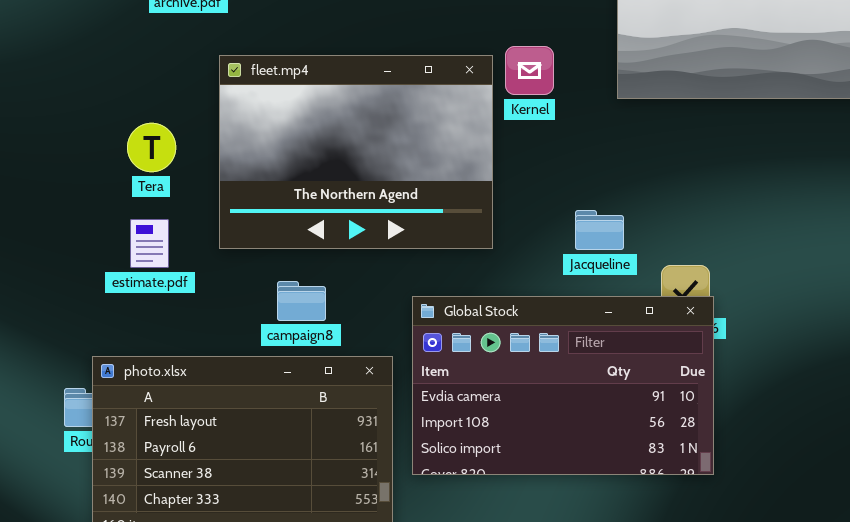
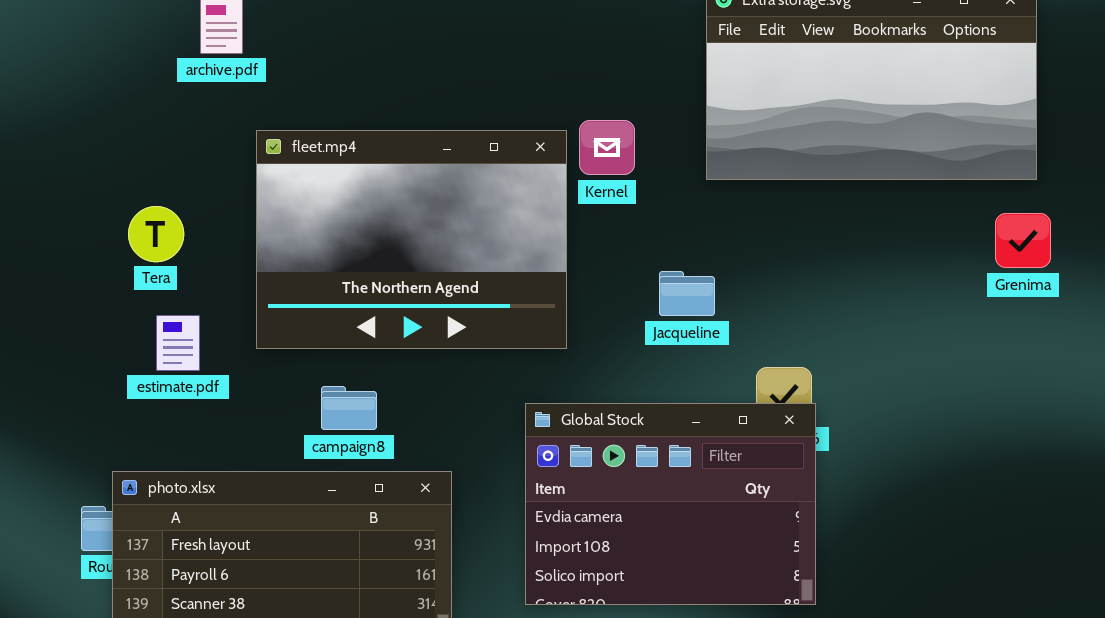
Tera: [127,123,176,172] -> [128,206,184,262], moved
Jacqueline: [575,210,624,250] -> [659,271,715,316], moved
Global Stock: [412,296,714,475] -> [525,403,816,605], resized

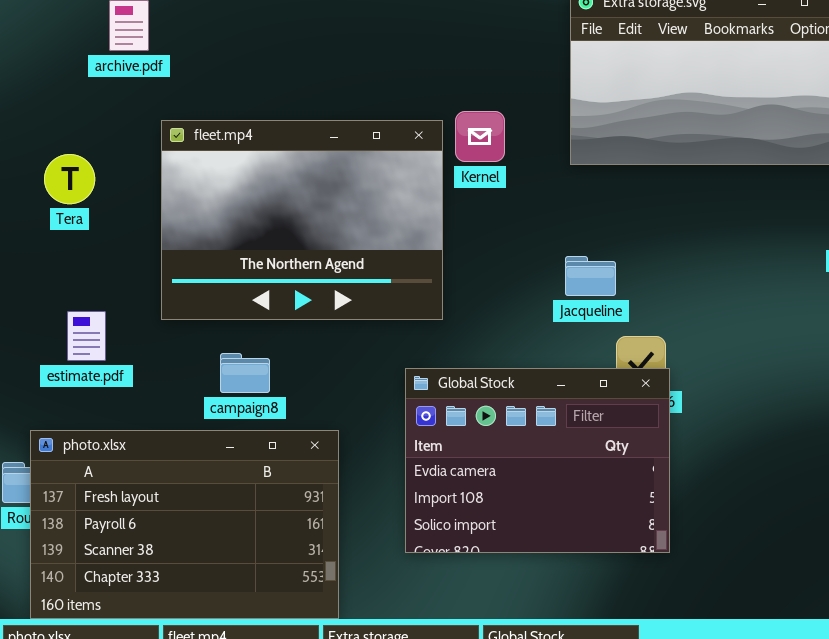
Tera: [128,206,184,262] -> [44,154,95,204], moved
Jacqueline: [659,271,715,316] -> [565,256,616,296], moved
estimate.pdf: [156,315,200,371] -> [67,311,106,361], moved

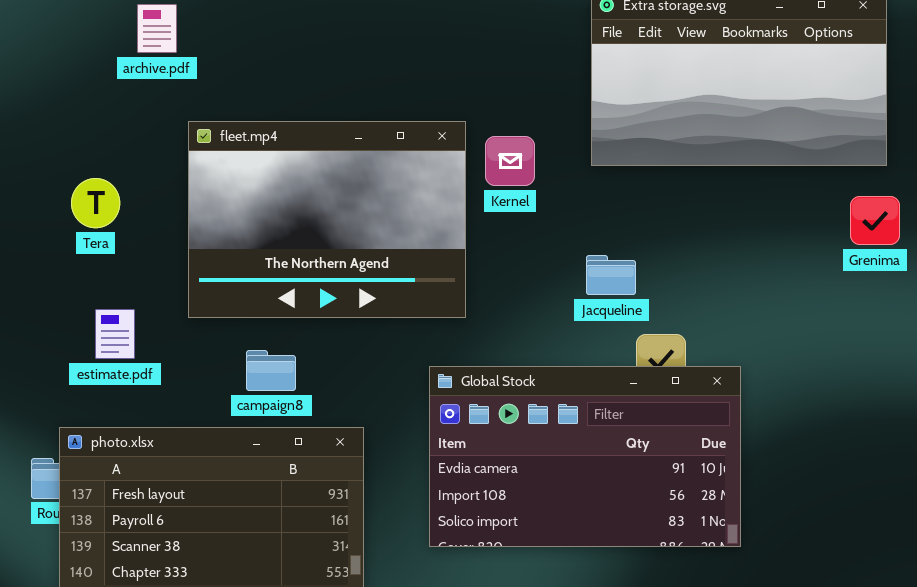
Kernel: [455,111,505,162] -> [485,136,535,186], moved
Tera: [44,154,95,204] -> [71,178,120,228], moved
Global Stock: [405,368,670,553] -> [429,366,741,547], resized

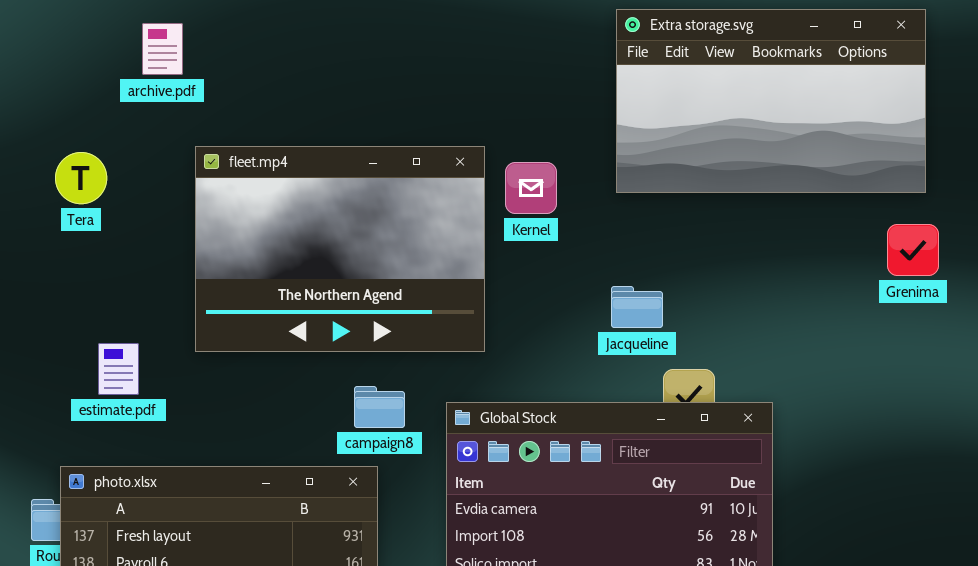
Tera: [71,178,120,228] -> [55,152,107,204], moved
campaign8: [246,350,296,391] -> [354,386,405,428], moved

